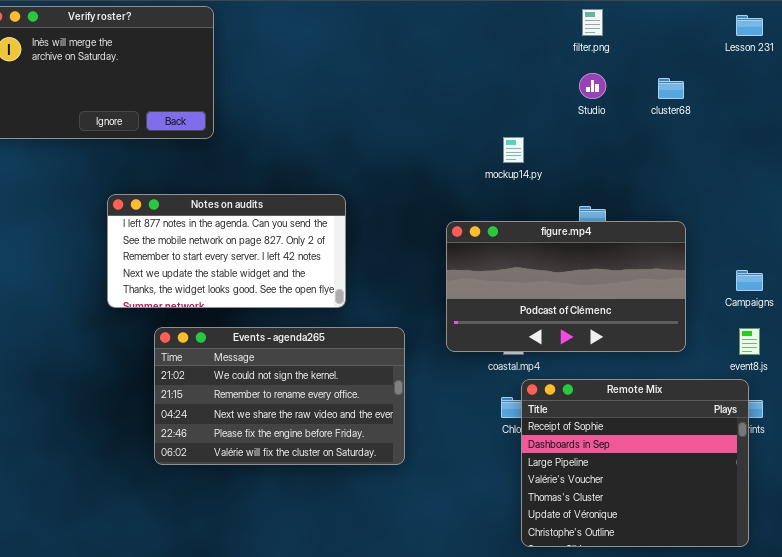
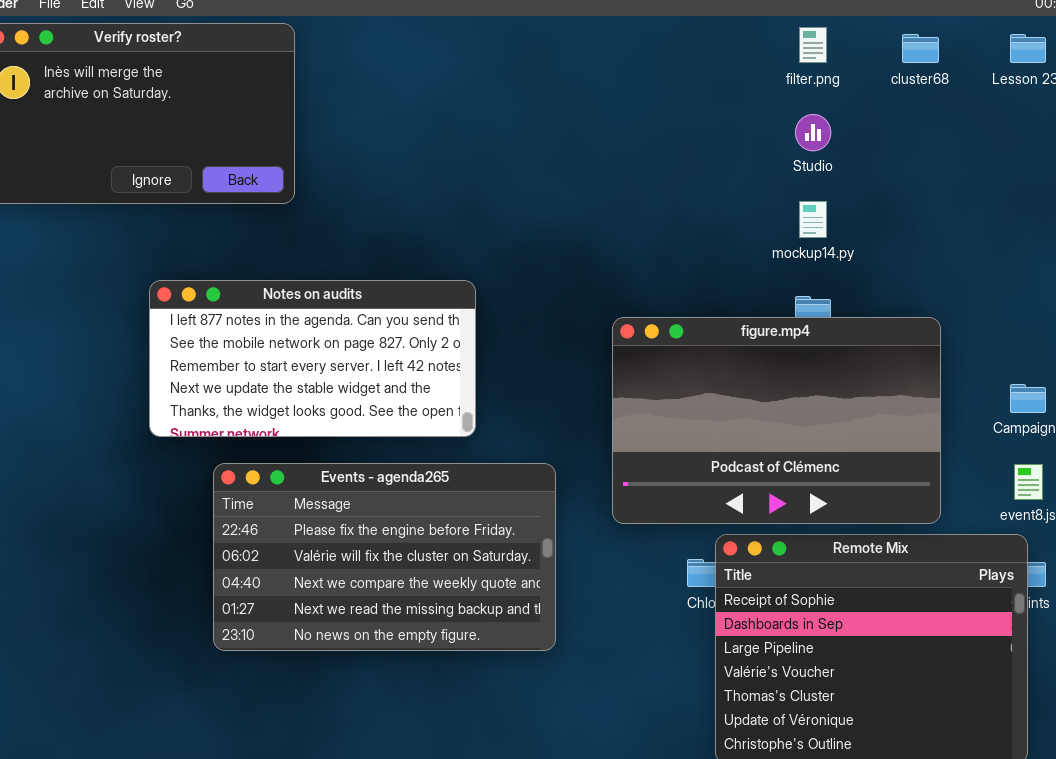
cluster68: [658,78,684,99] -> [902,34,939,63], moved
mockup14.py: [503,137,524,163] -> [799,201,827,238], moved
figure.mp4: [446,221,686,352] -> [612,317,941,524], resized
Events - agenda265: [154,327,405,465] -> [213,463,556,651], scrolled down 3 rows

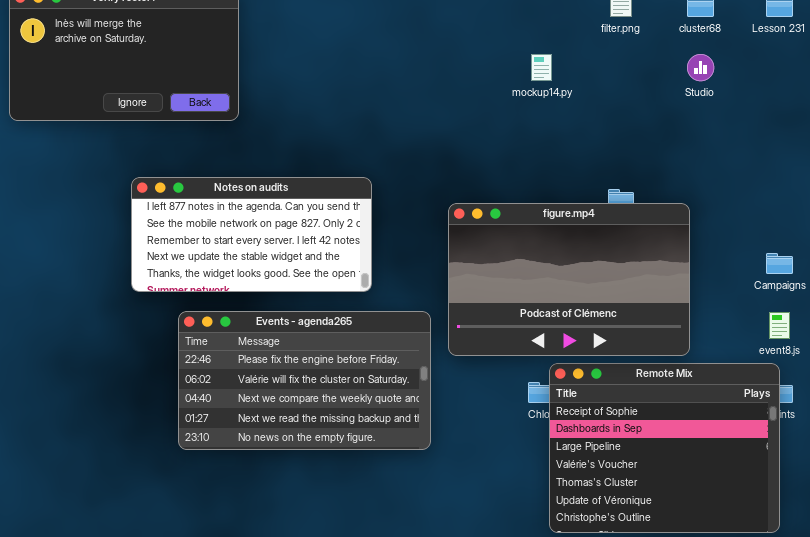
Studio: [795,114,831,151] -> [687,54,714,81], moved
mockup14.py: [799,201,827,238] -> [531,54,552,81], moved
figure.mp4: [612,317,941,524] -> [448,203,690,356], moved

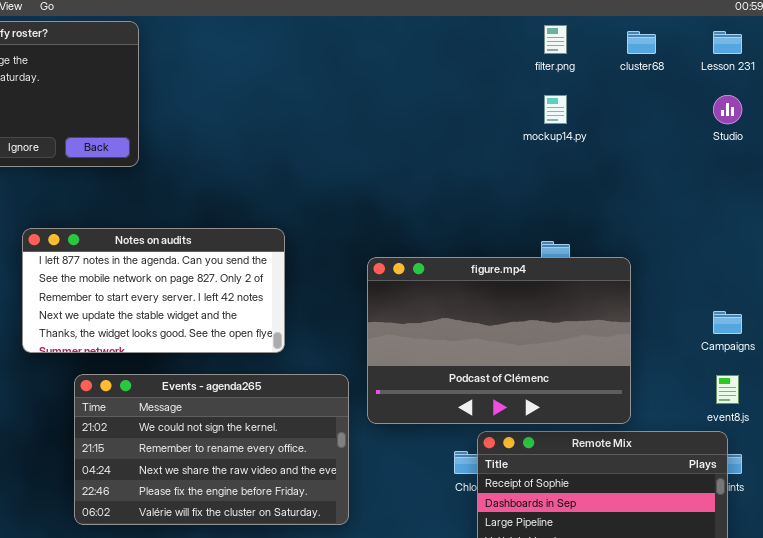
mockup14.py: [531,54,552,81] -> [544,95,567,124], moved
Studio: [687,54,714,81] -> [713,95,742,124], moved
Events - agenda265: [178,311,431,450] -> [74,374,349,525], scrolled up 3 rows

